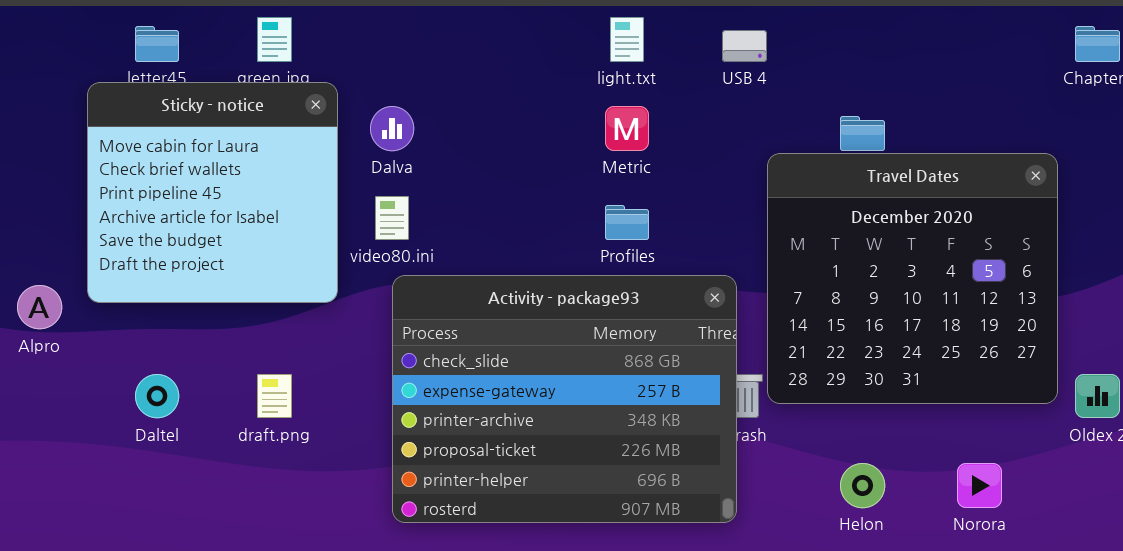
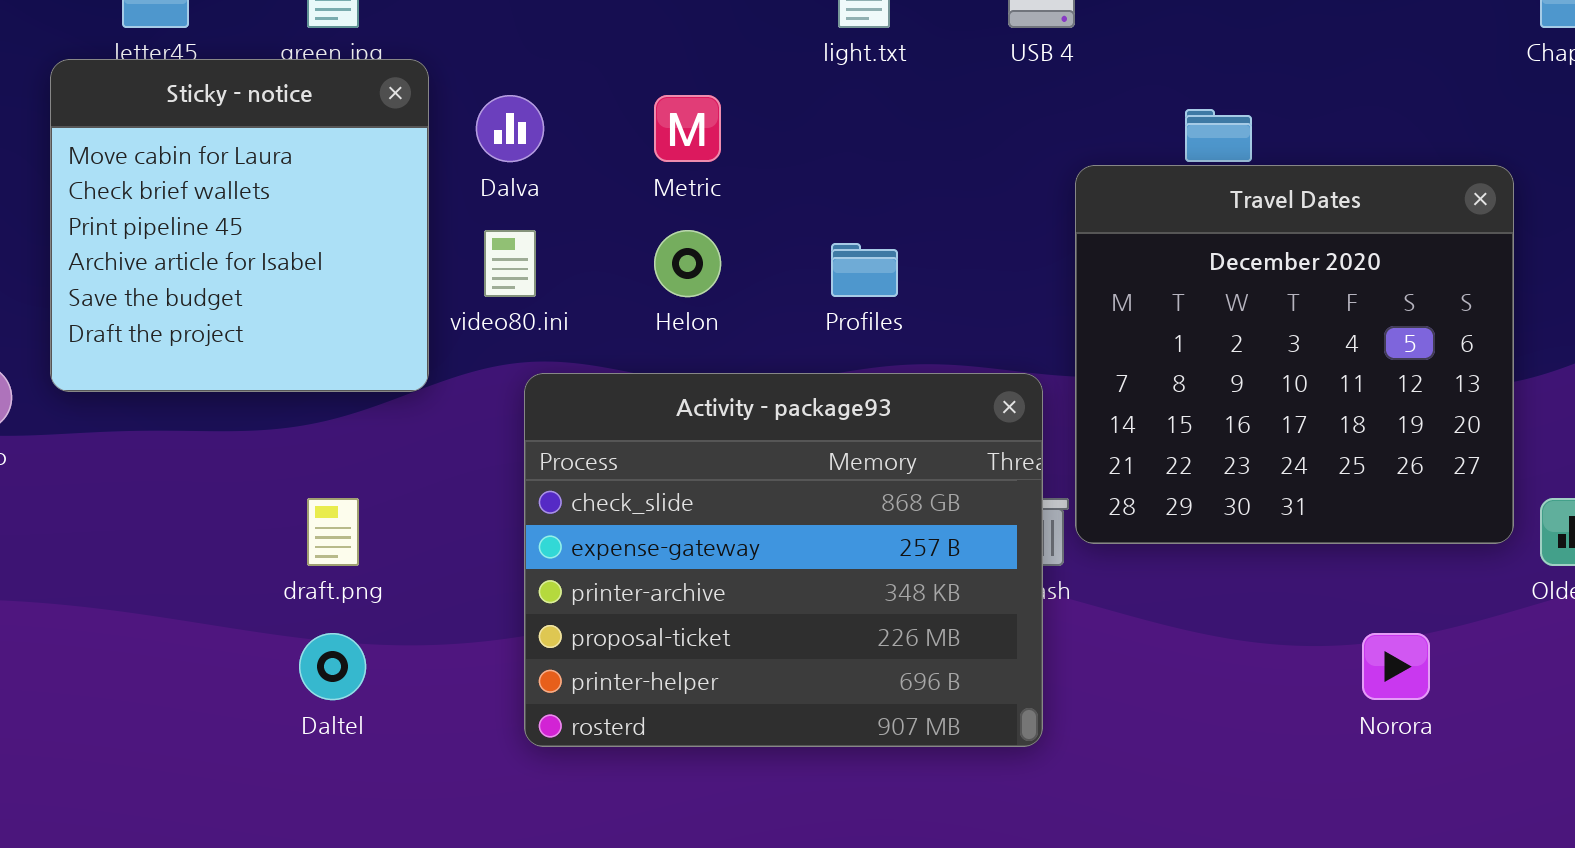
Metric: [605,106,649,151] -> [654,95,721,162], moved
Activity - package93: [392,275,737,523] -> [524,373,1043,747], moved
Daltel: [135,374,179,418] -> [299,633,366,700], moved
Helon: [840,463,885,508] -> [654,230,721,297], moved

